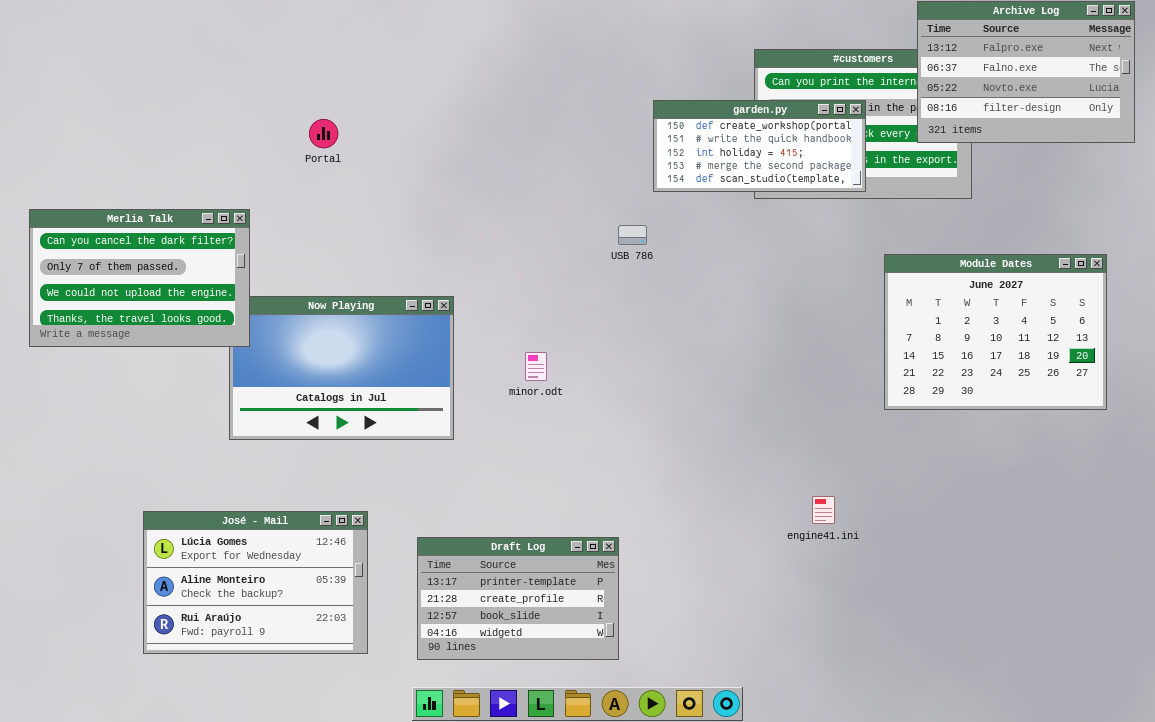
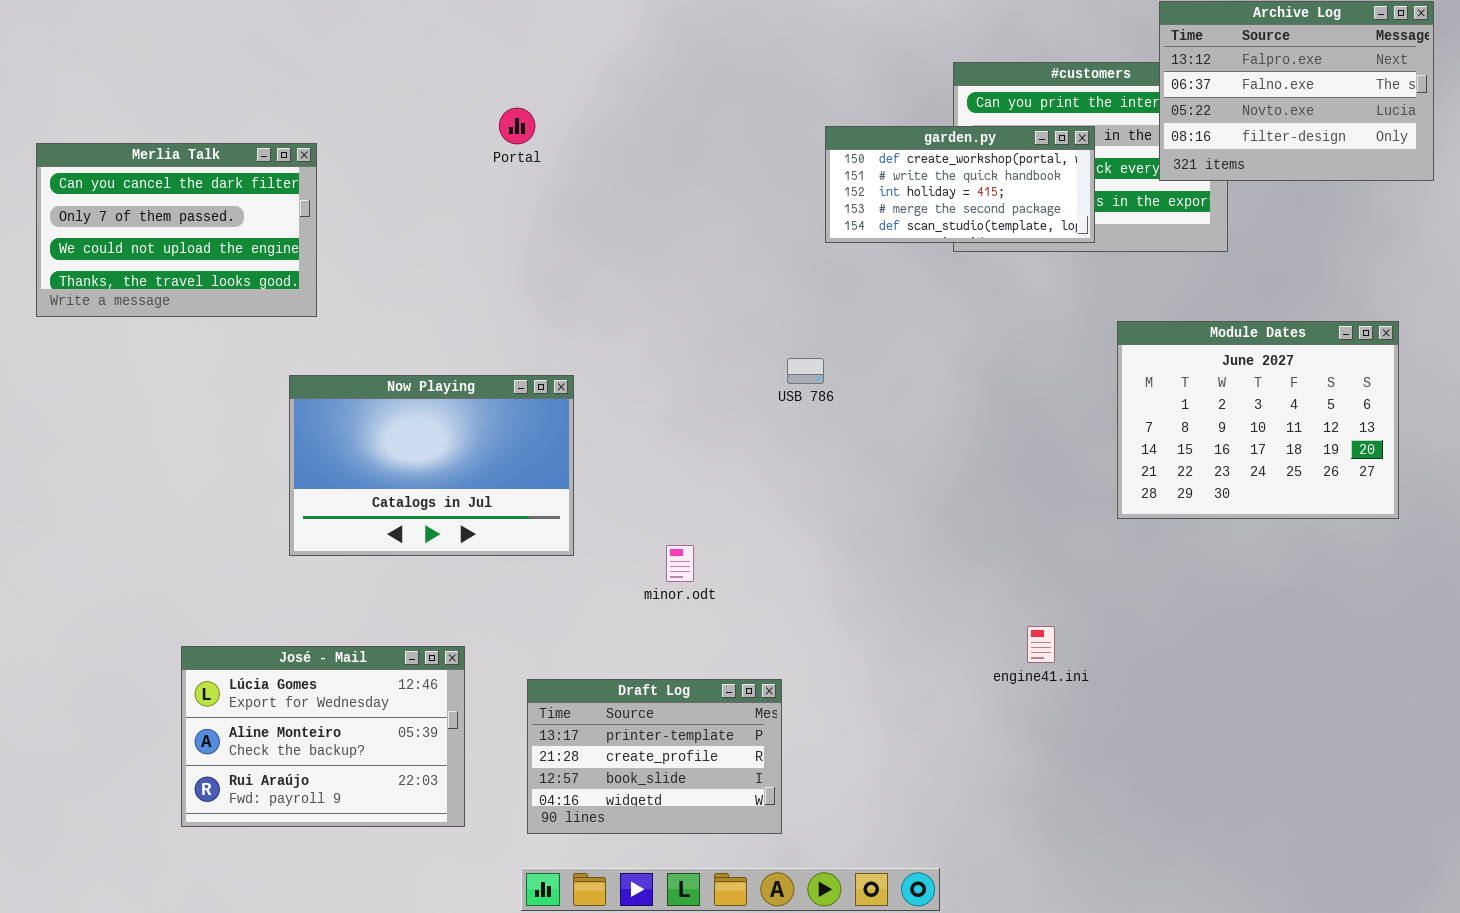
Portal: [309,119,338,148] -> [499,108,535,144], moved
Merlia Talk: [29,209,250,347] -> [36,143,317,317], moved
USB 786: [618,225,647,245] -> [787,358,824,384], moved
minor.odt: [525,352,547,381] -> [666,545,694,582], moved

